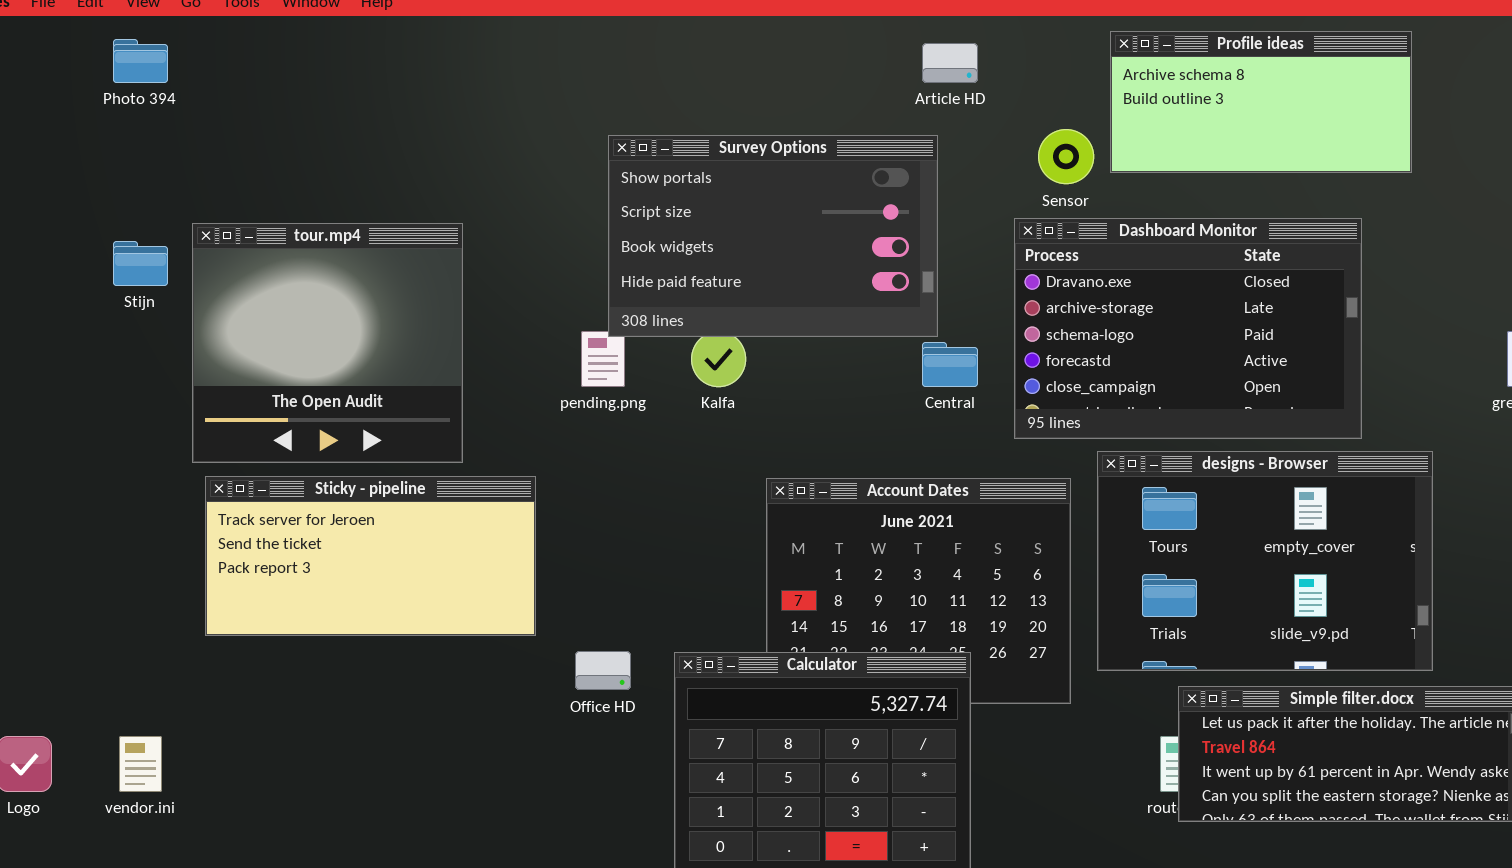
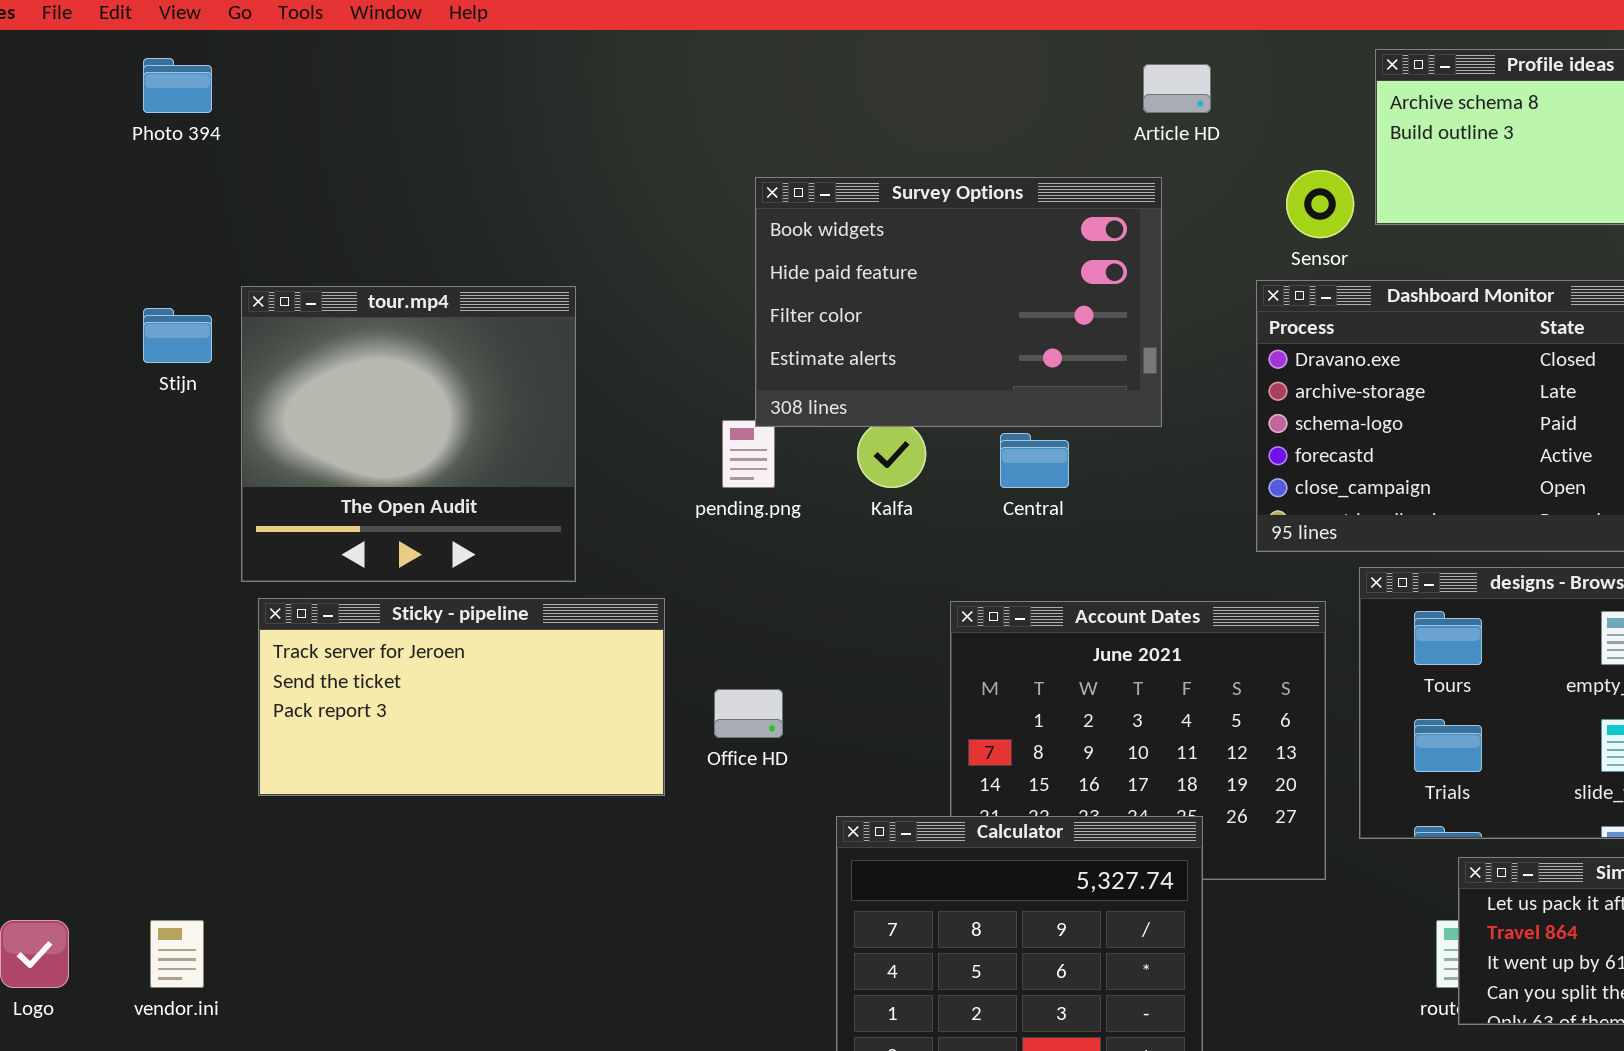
Survey Options: [608,135,938,337] -> [755,177,1162,427], scrolled down 2 rows
Central: [922,342,978,387] -> [1000,433,1069,488], moved
Office HD: [575,651,631,690] -> [714,689,783,738], moved

